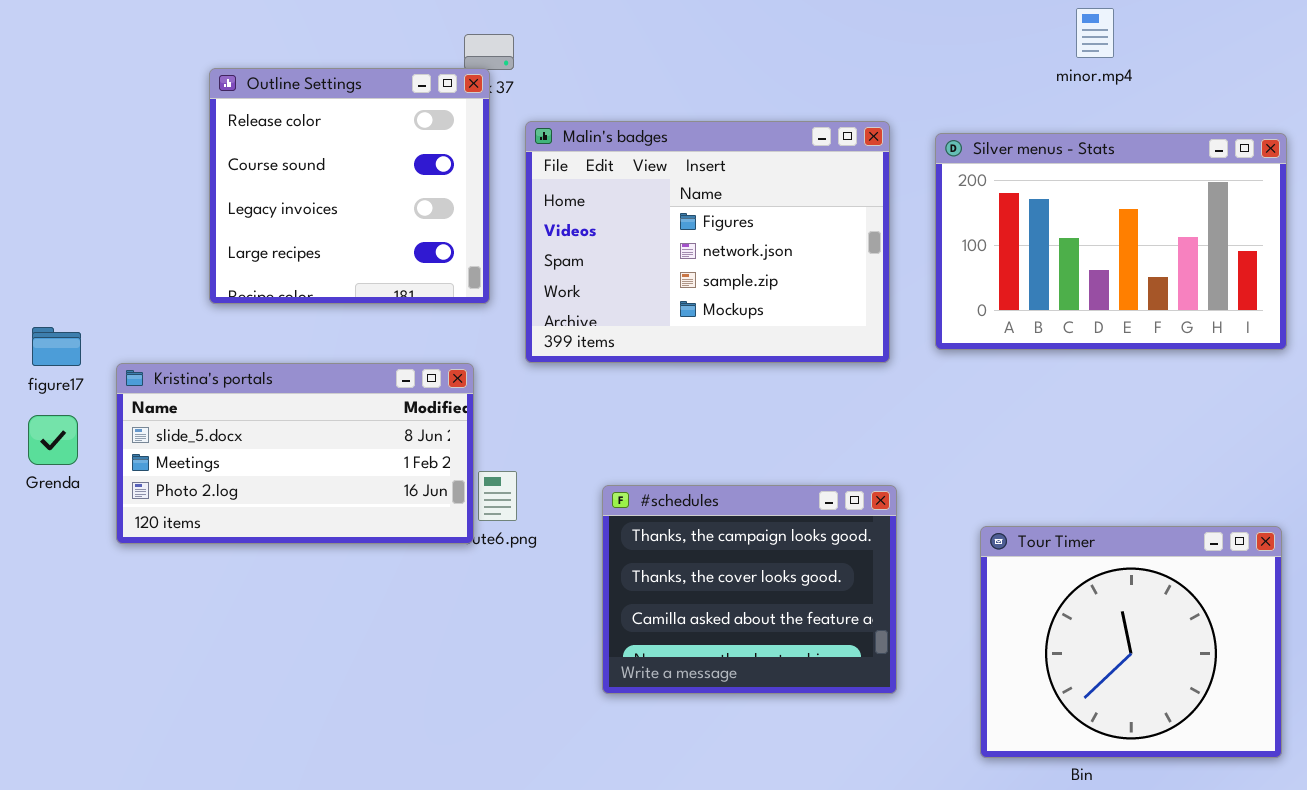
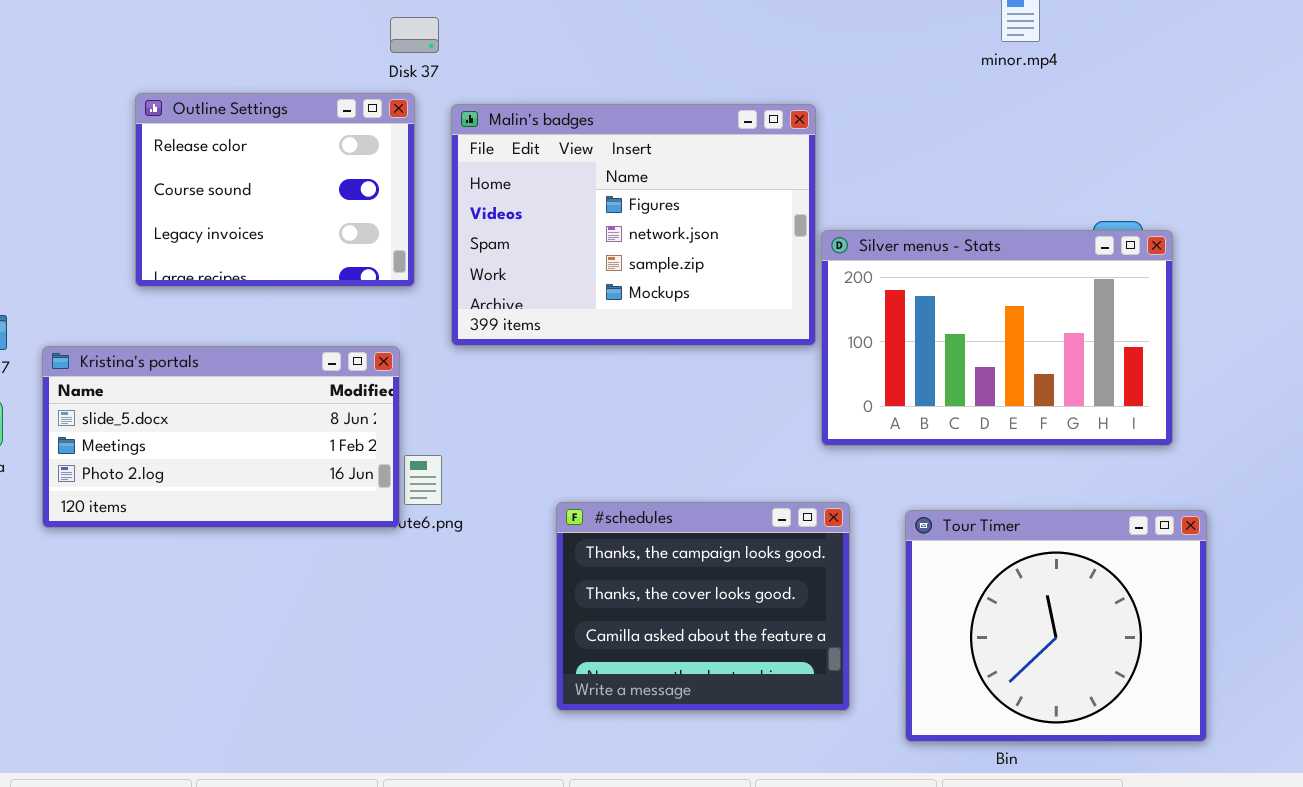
Outline Settings: [209,68,490,304] -> [135,93,415,287], resized
Silver menus - Stats: [935,133,1287,350] -> [821,230,1173,446], moved
#schedules: [602,485,897,694] -> [556,502,850,711], moved

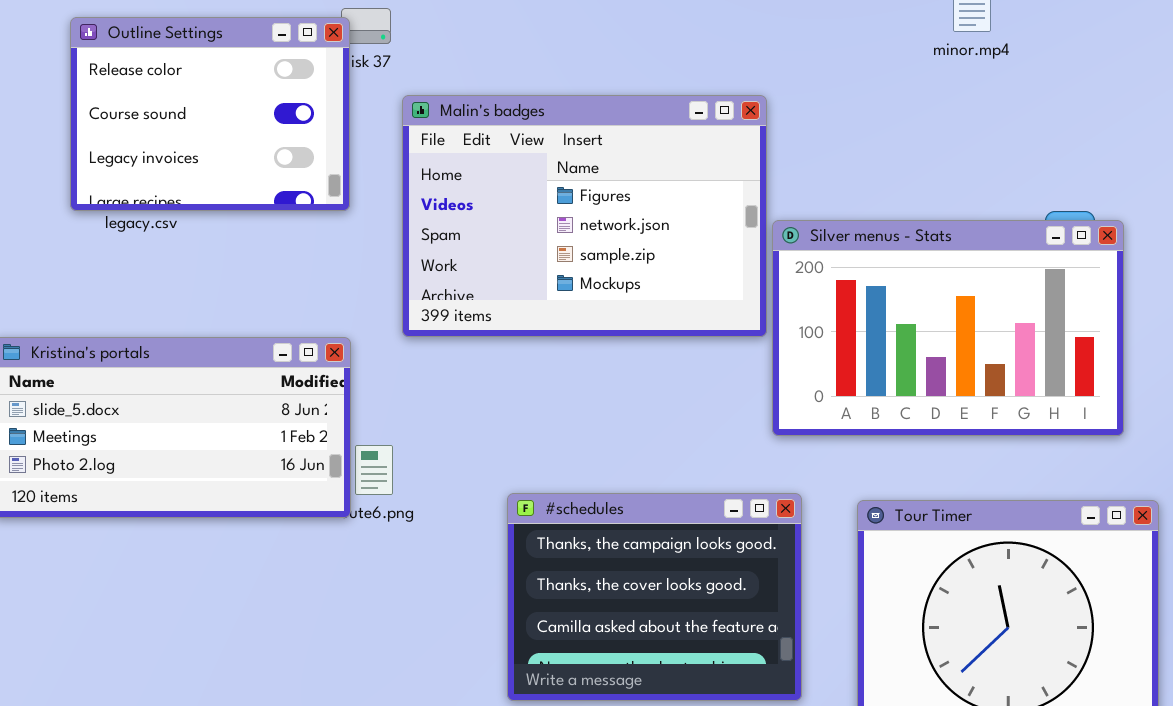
Outline Settings: [135,93,415,287] -> [70,17,350,211], moved

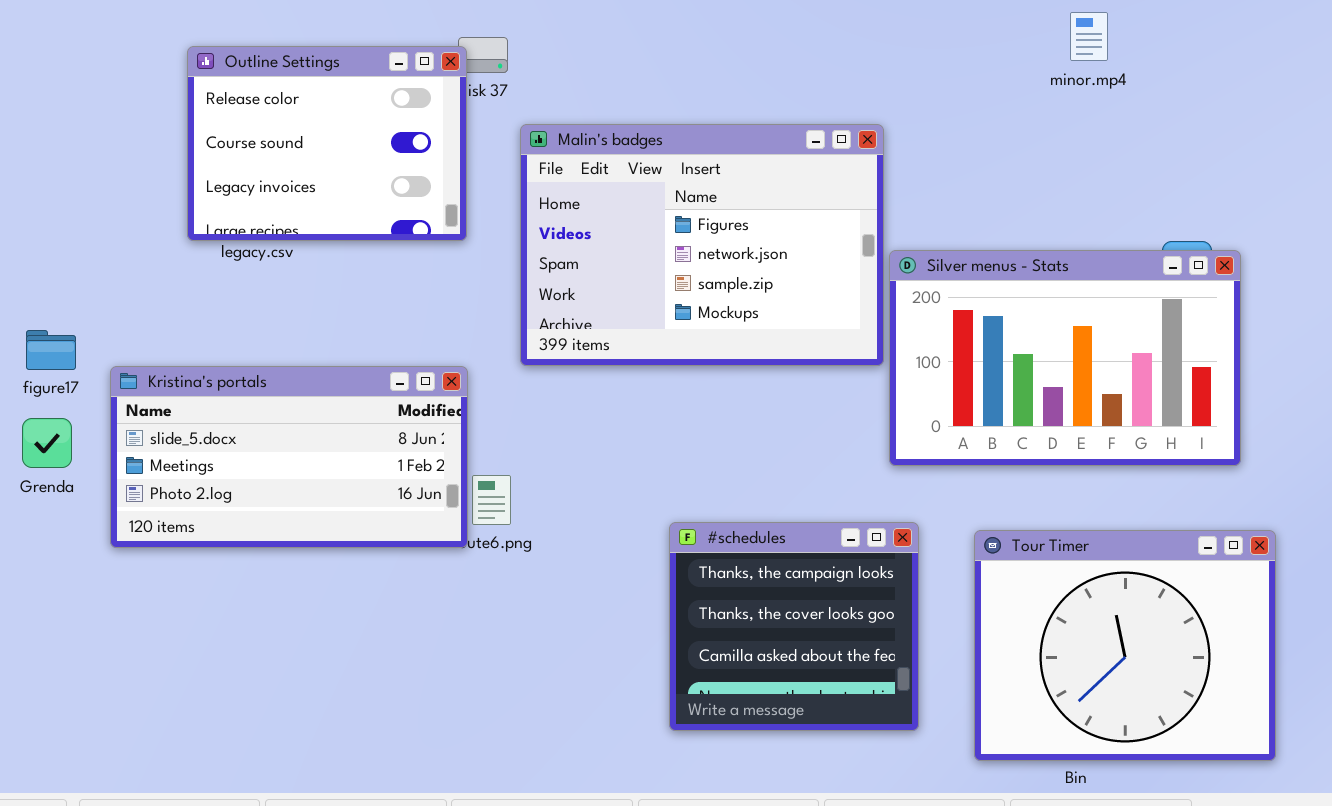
#schedules: [507,493,802,701] -> [669,522,919,731], resized

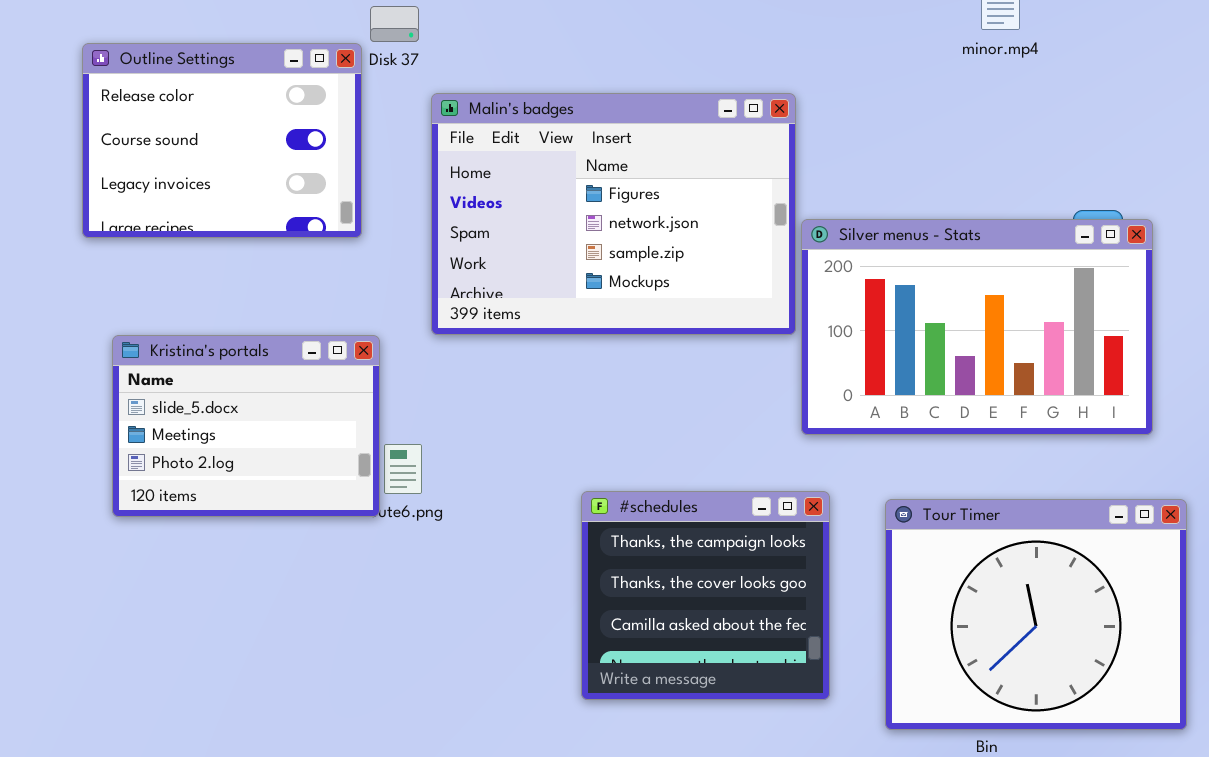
Outline Settings: [187,46,467,241] -> [82,43,362,238], moved
Kristina's portals: [110,366,468,548] -> [112,335,380,517], resized

